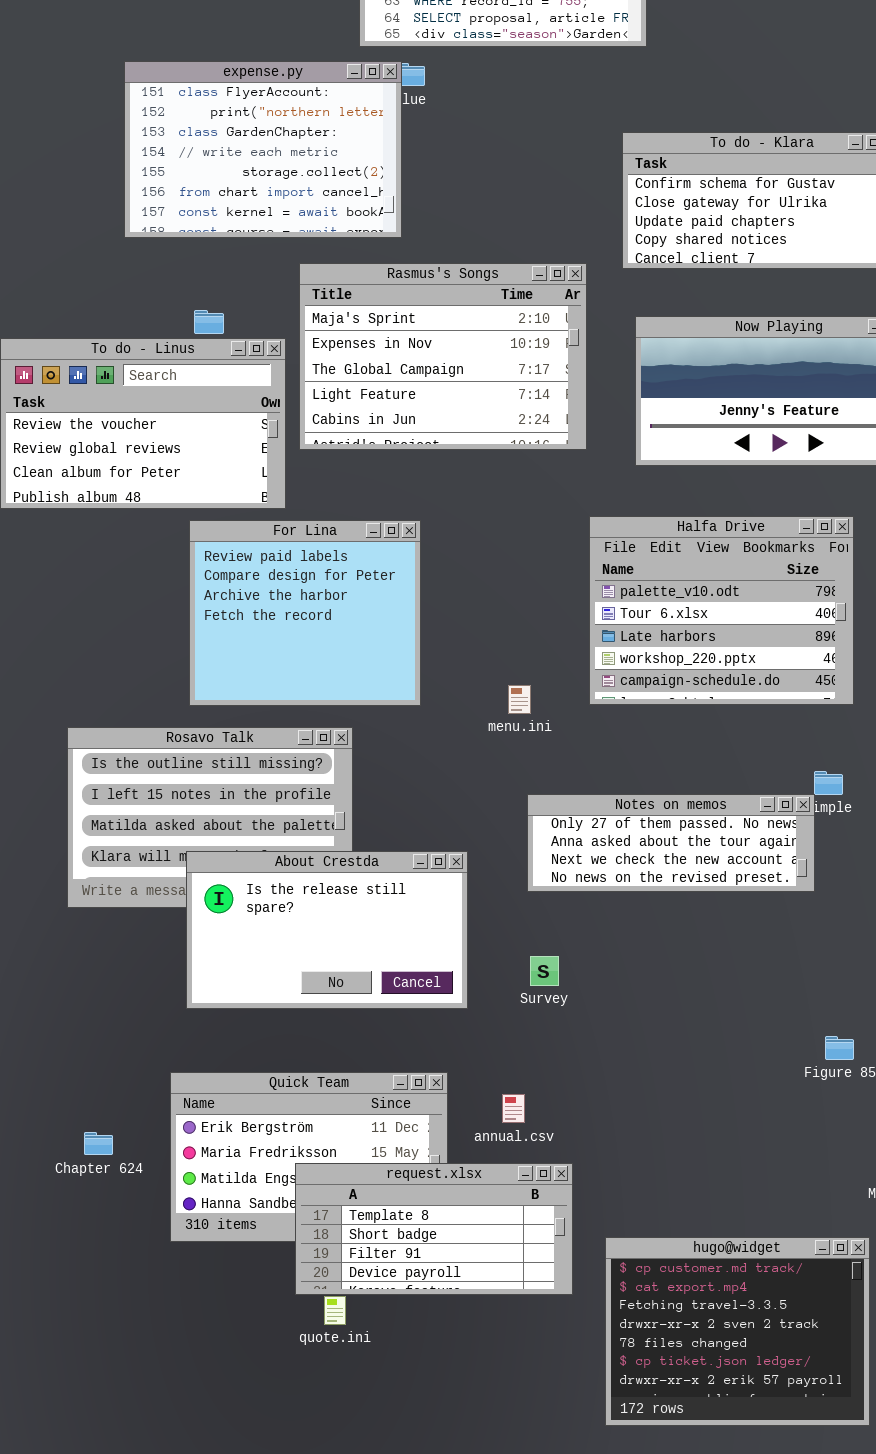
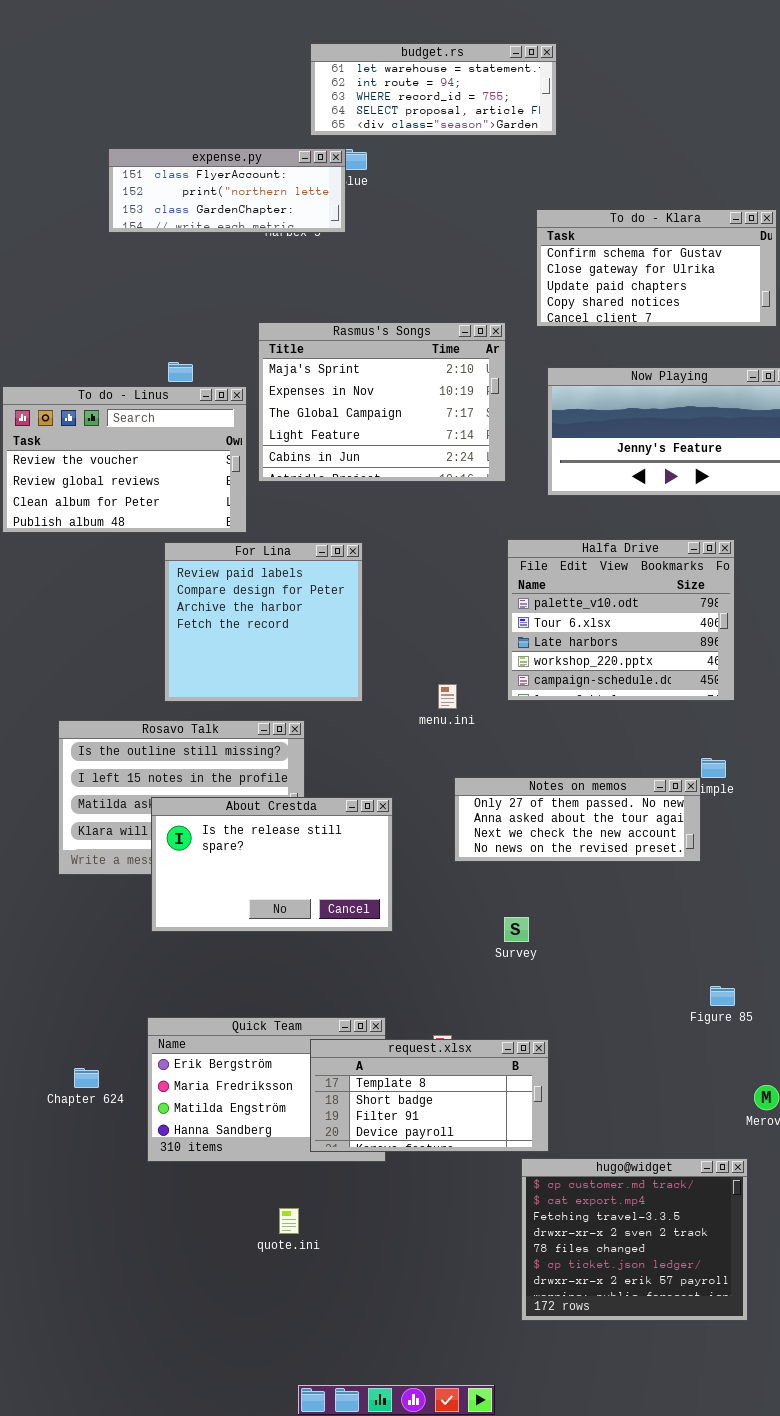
expense.py: [124,61,402,238] -> [108,148,346,233], resized
About Crestda: [186,851,468,1009] -> [151,797,393,932], moved
Survey: [530,956,559,986] -> [504,917,529,942], moved
request.xlsx: [295,1163,573,1295] -> [310,1039,549,1152], moved

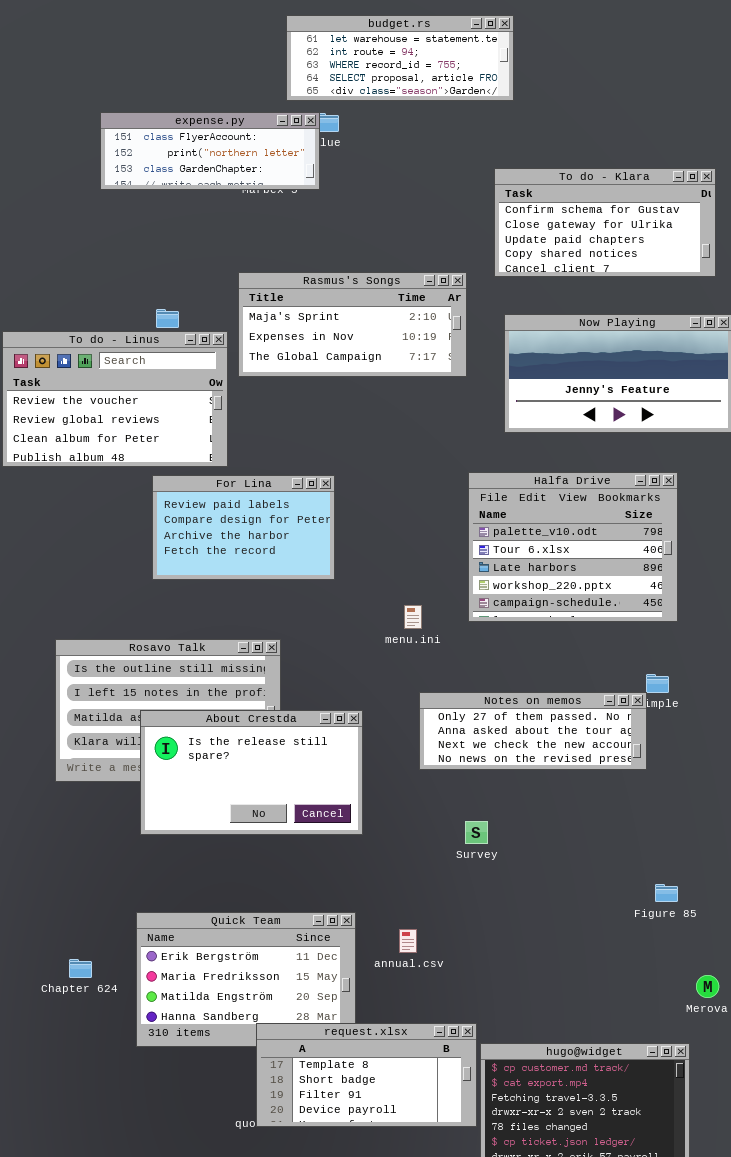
Rasmus's Songs: [258,322,506,482] -> [238,272,467,377], resized
For Lina: [164,542,363,702] -> [152,475,335,580], resized
request.xlsx: [310,1039,549,1152] -> [256,1023,477,1127], moved

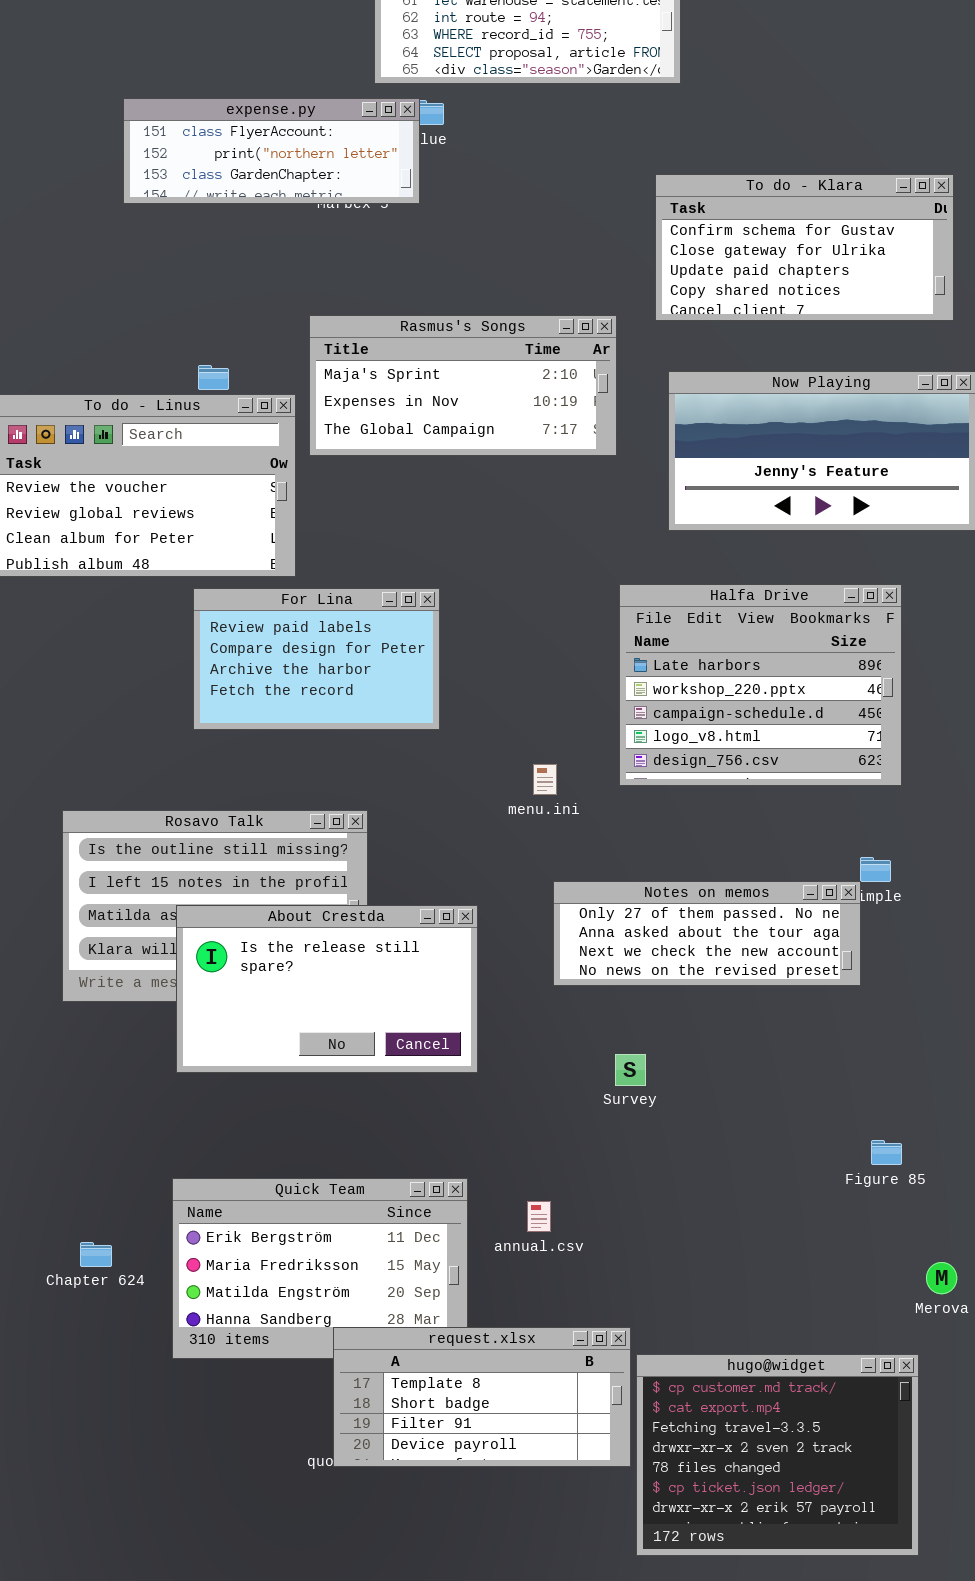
Halfa Drive: [468,472,678,622] -> [619,584,902,786], scrolled down 2 rows

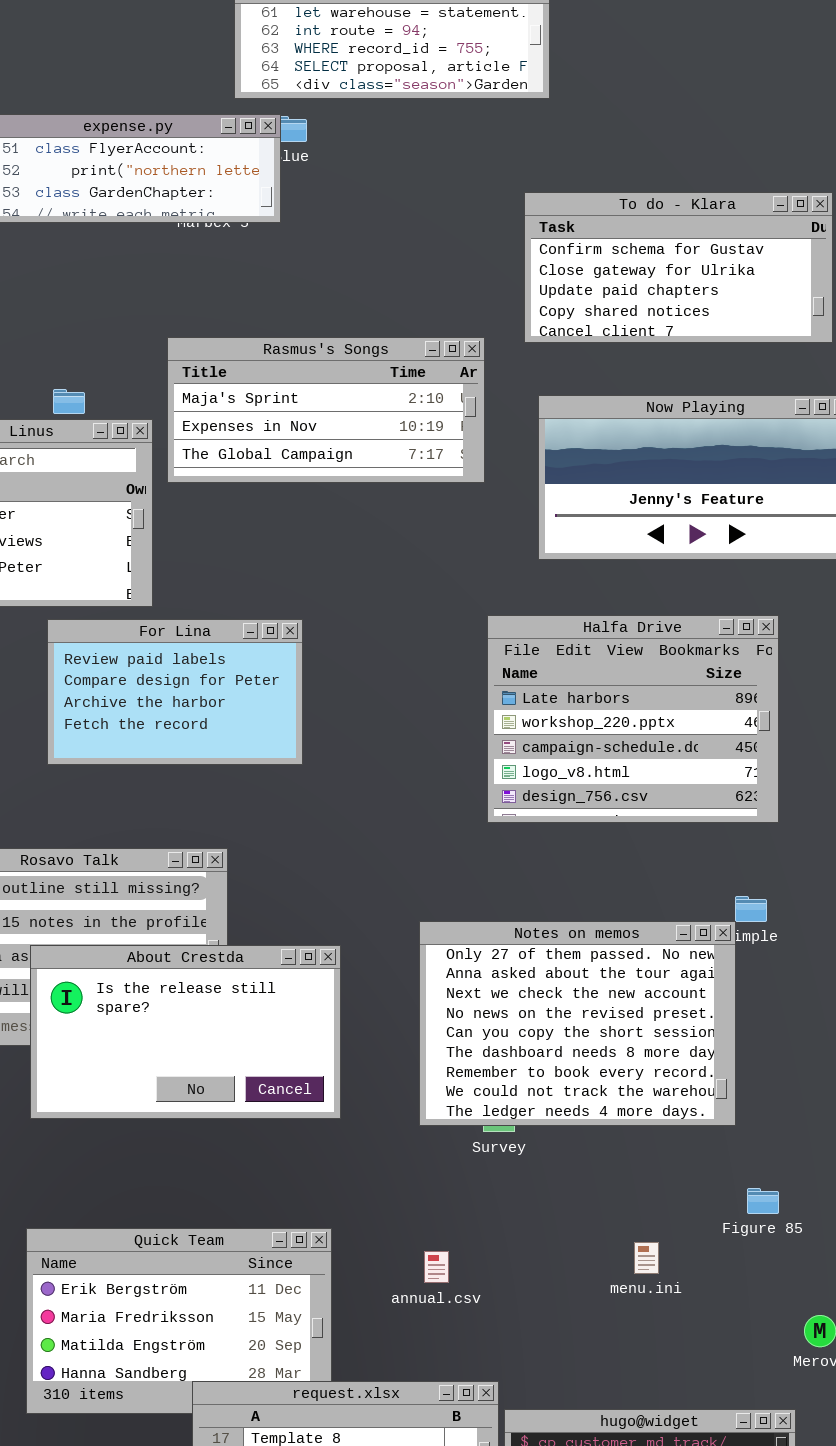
menu.ini: [533,764,557,795] -> [634,1242,659,1274], moved
Notes on memos: [553,881,861,986] -> [419,921,736,1126], resized
annual.csv: [527,1201,551,1232] -> [424,1251,449,1283], moved

